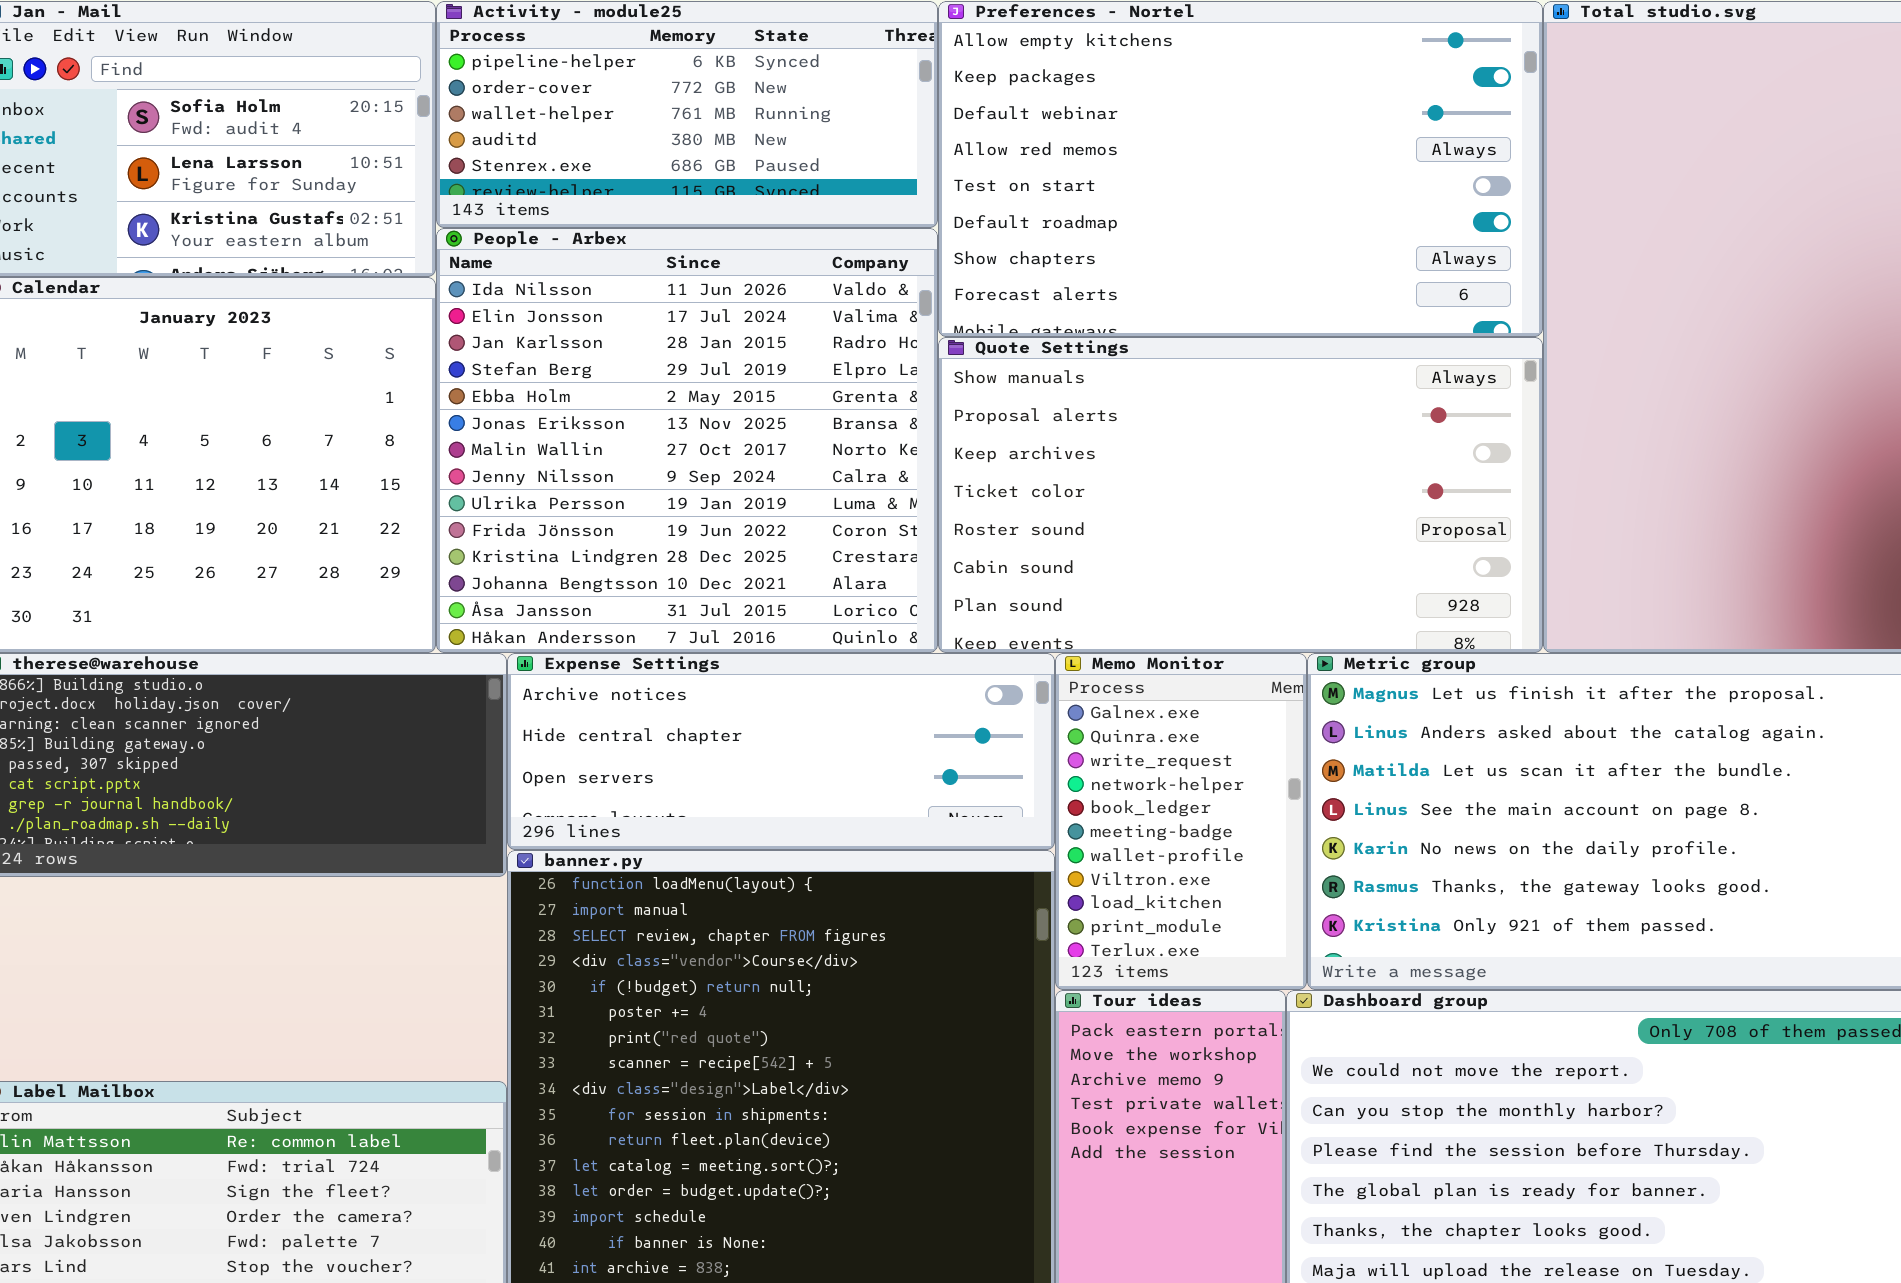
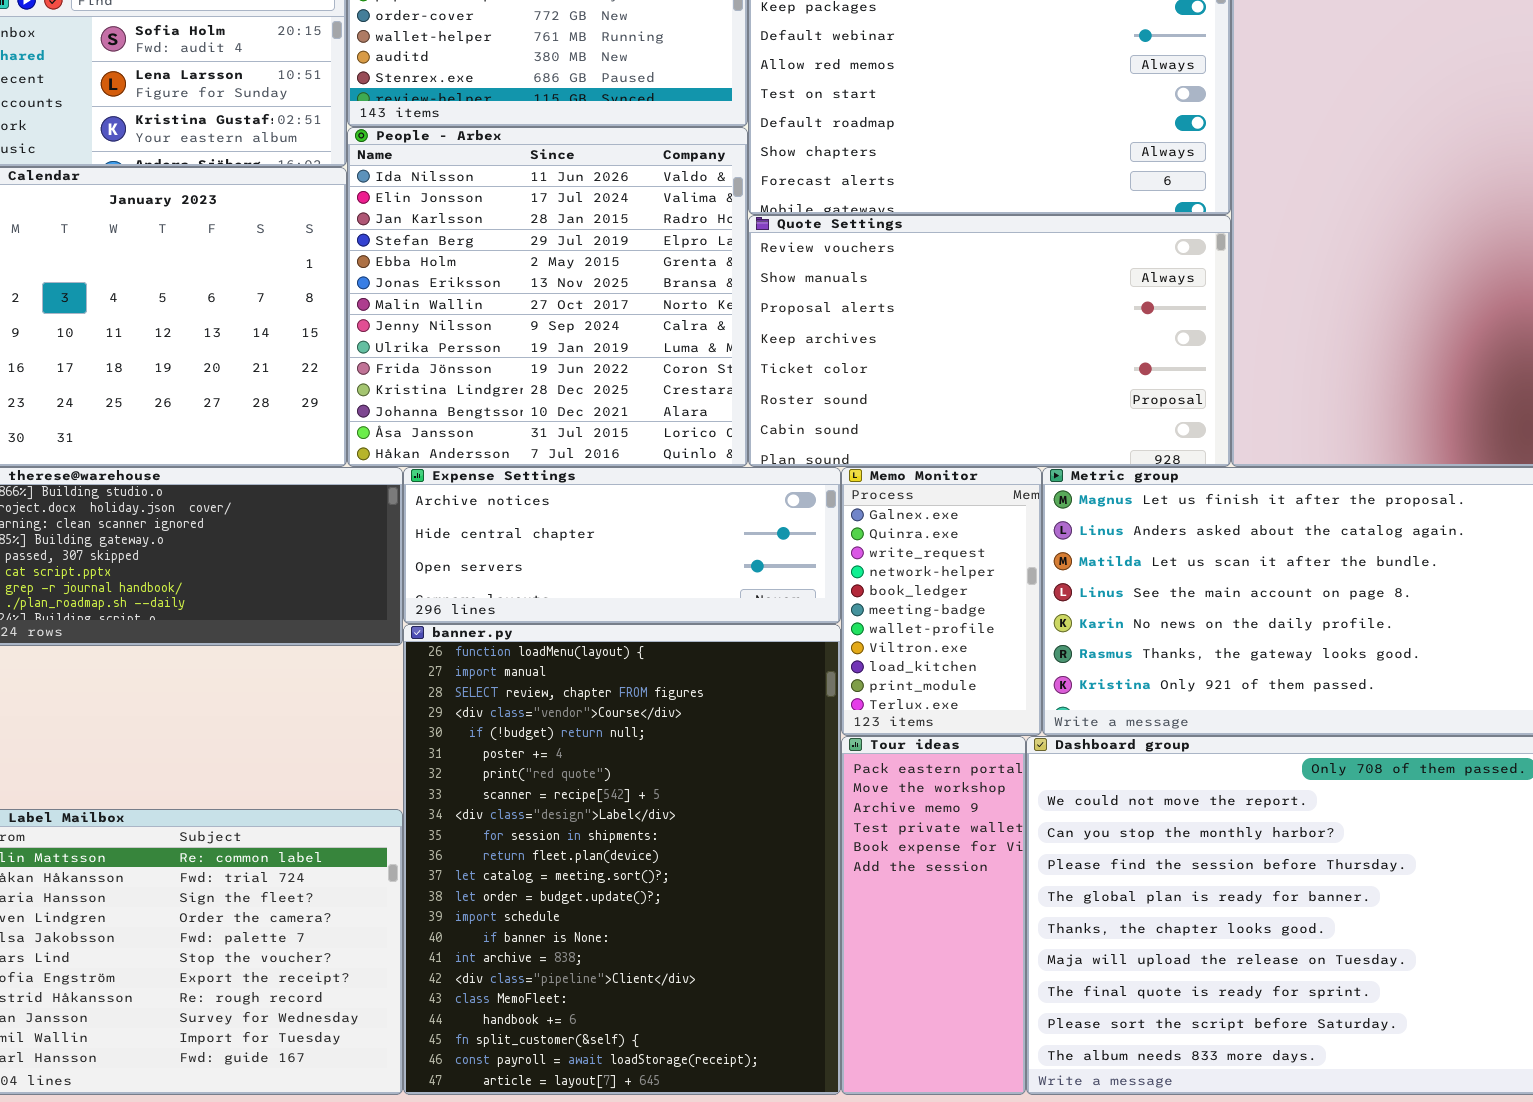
Quote Settings: [938,337,1543,653] -> [748,215,1231,467], scrolled up 1 row

